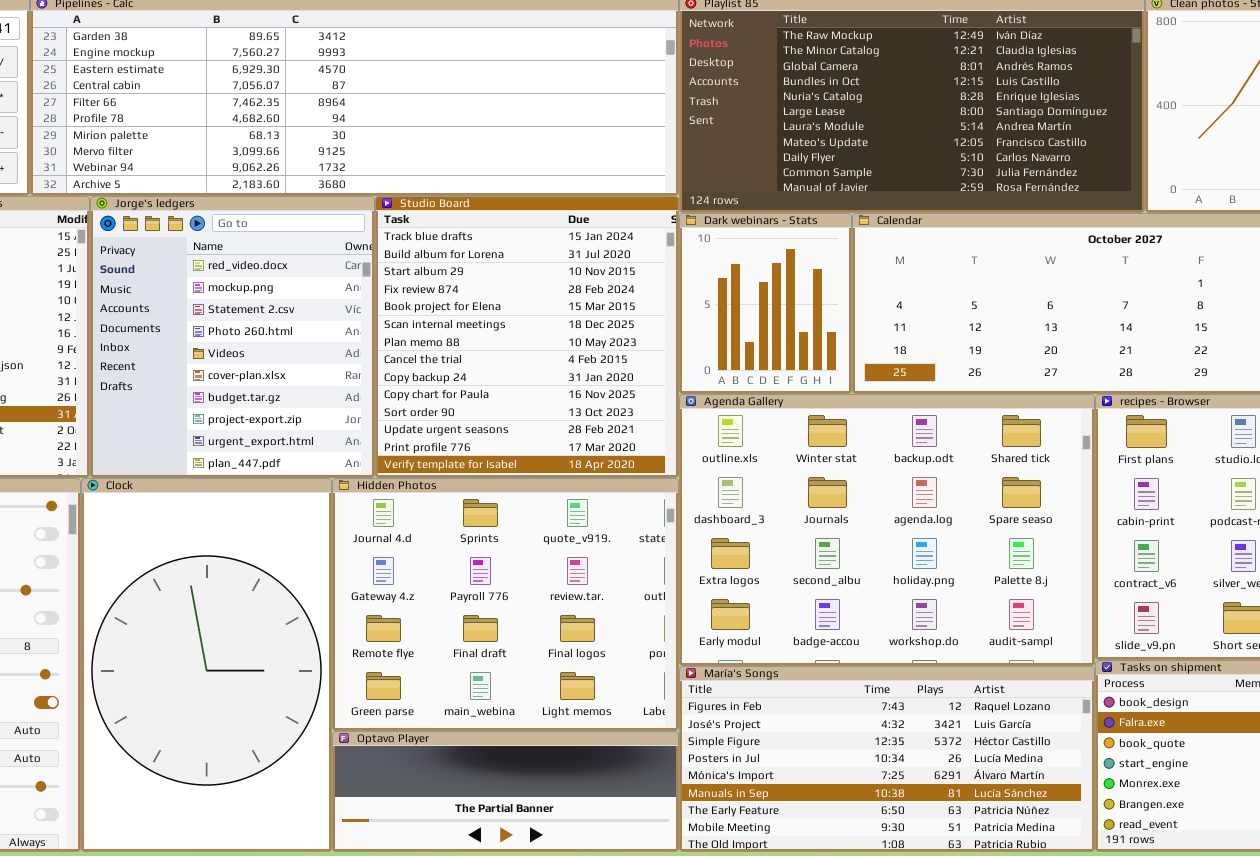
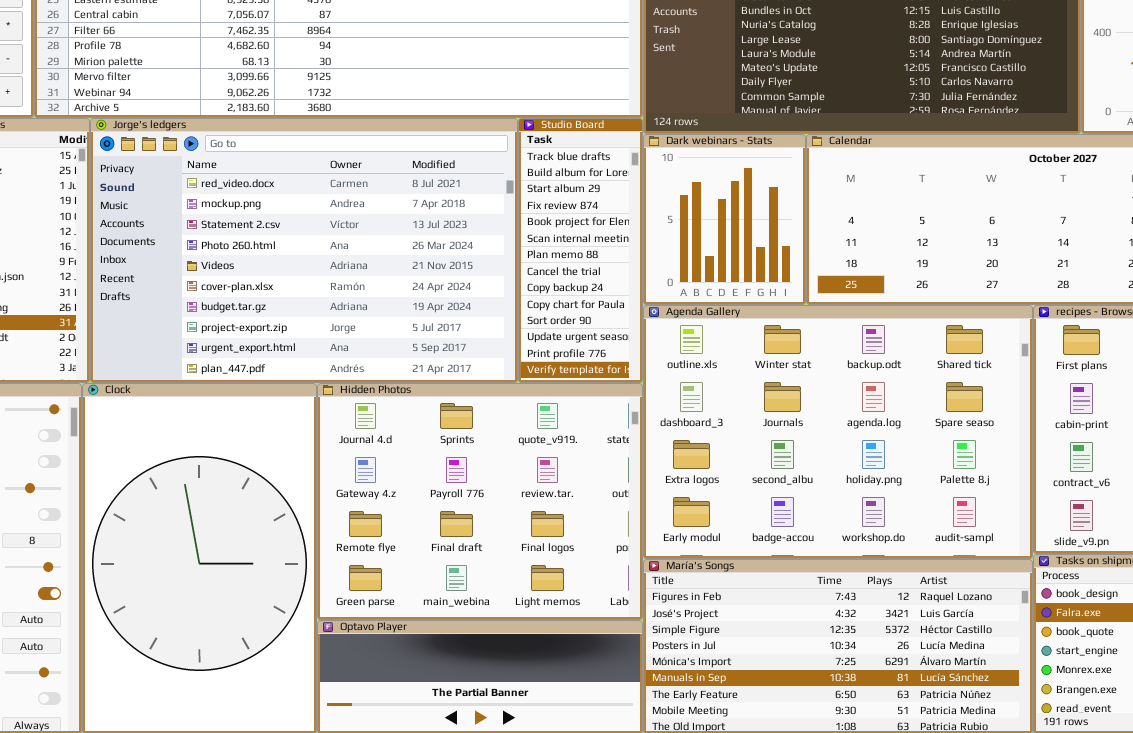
Jorge's ledgers: [90,196,375,478] -> [90,118,518,383], resized
Studio Board: [375,196,679,478] -> [518,118,643,383], resized

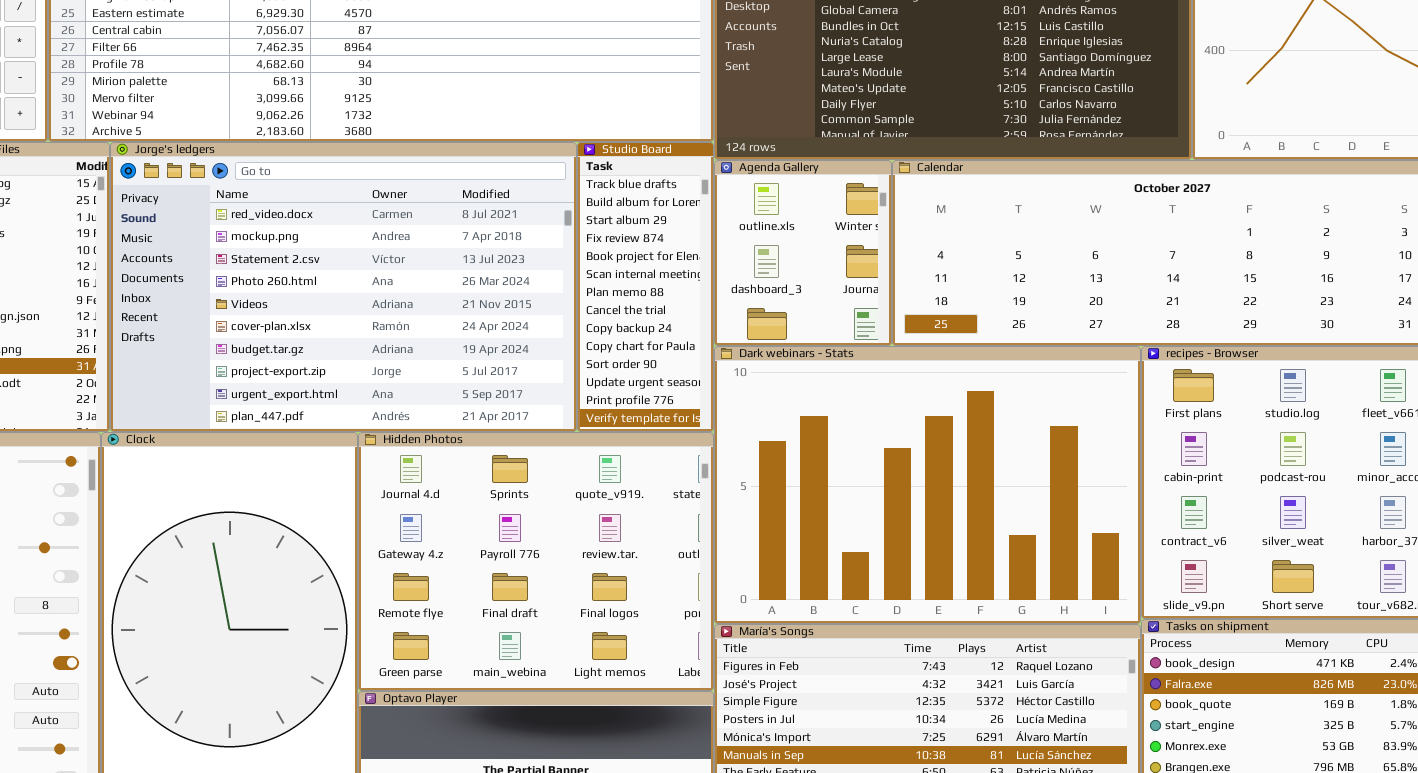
Dark webinars - Stats: [643,134,806,305] -> [714,346,1141,624], moved, resized
Agenda Gallery: [643,305,1033,559] -> [714,160,892,346], moved, resized

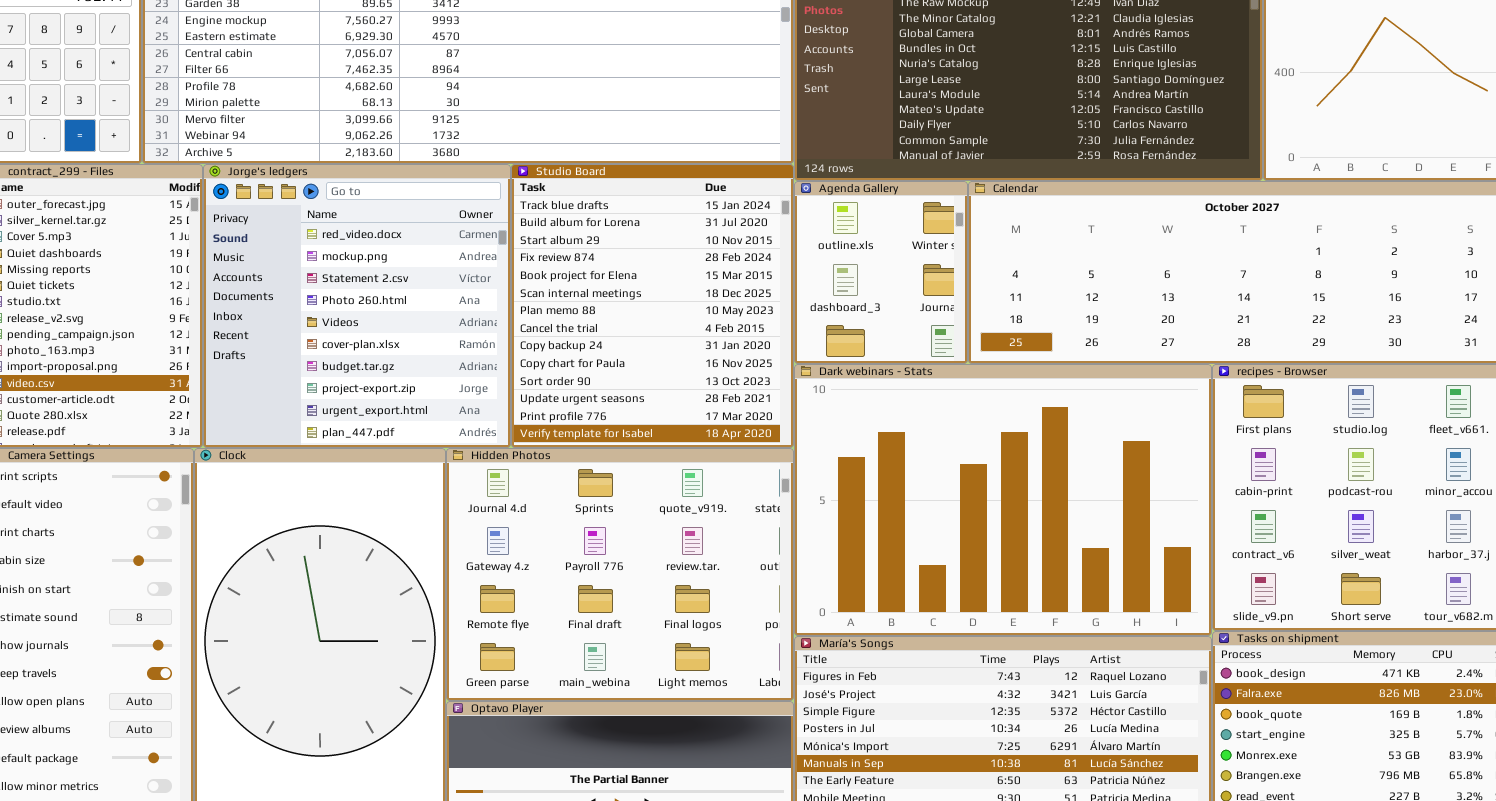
Jorge's ledgers: [110,142,577,432] -> [203,164,511,448], resized
Studio Board: [577,142,714,432] -> [511,164,794,448], resized

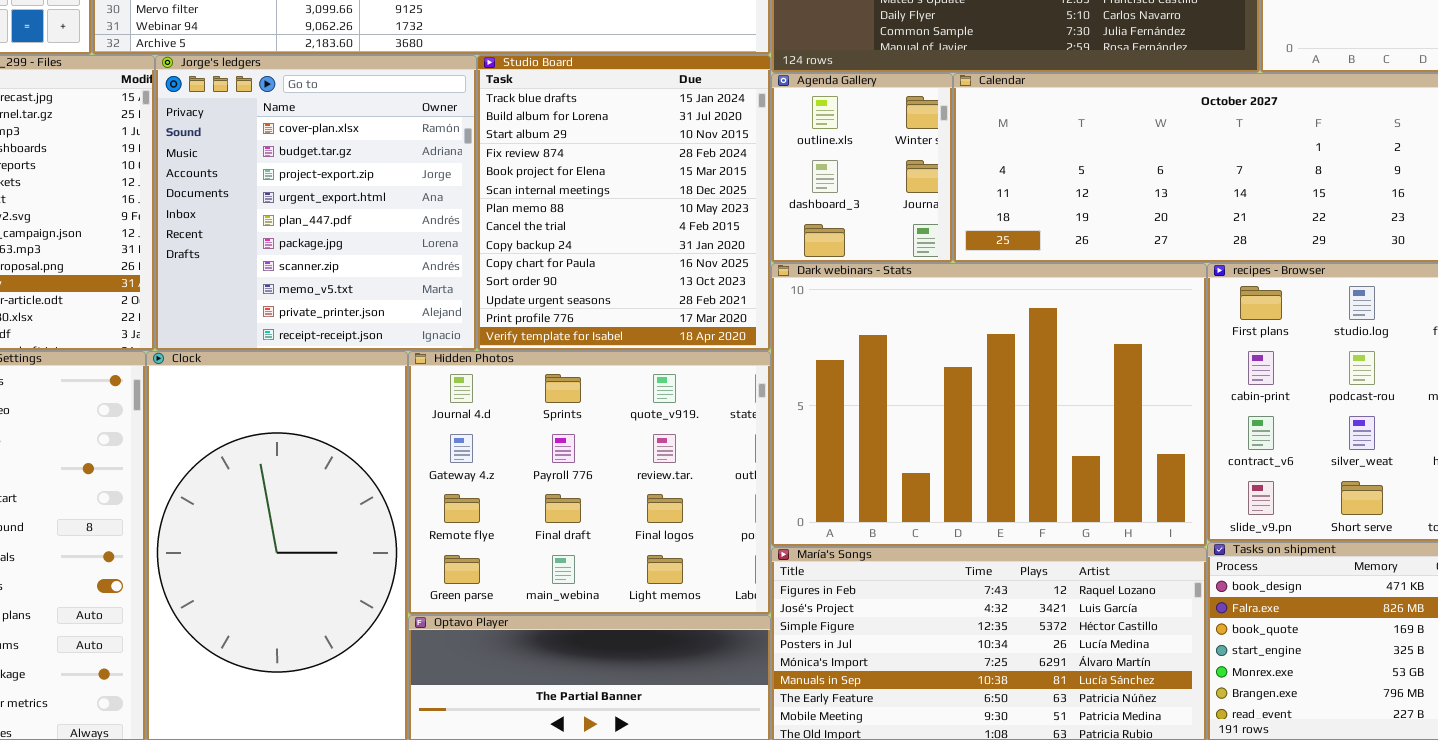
Jorge's ledgers: [203,164,511,448] -> [155,55,477,351], scrolled down 5 rows

